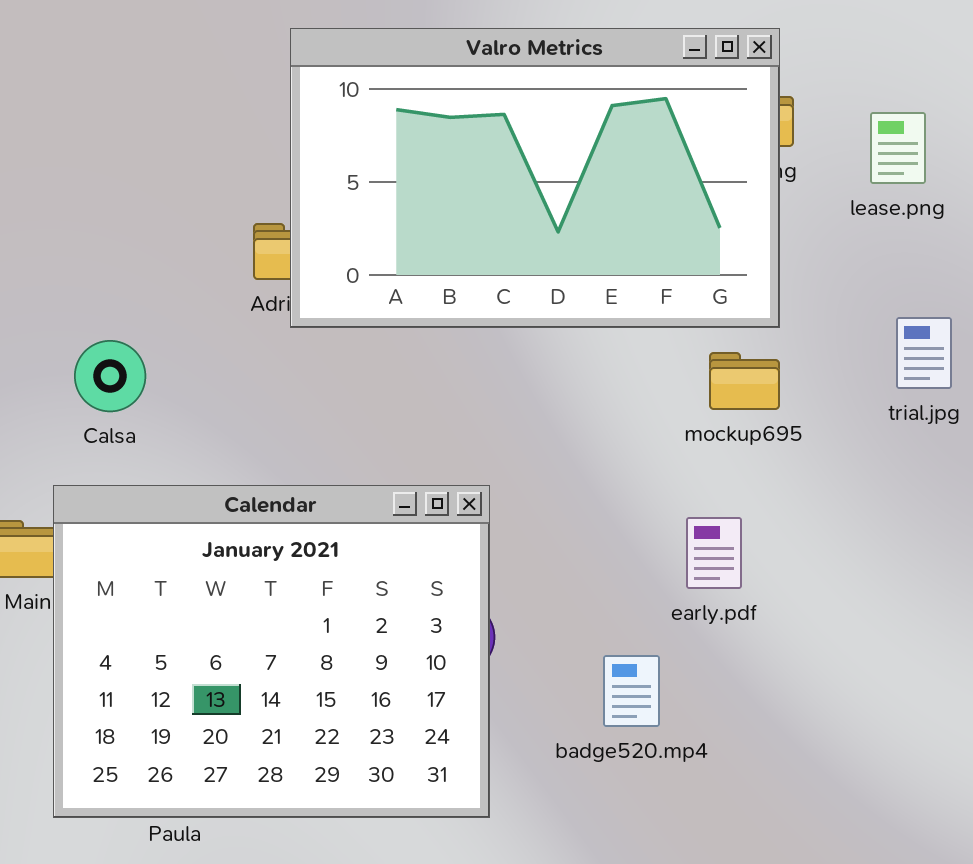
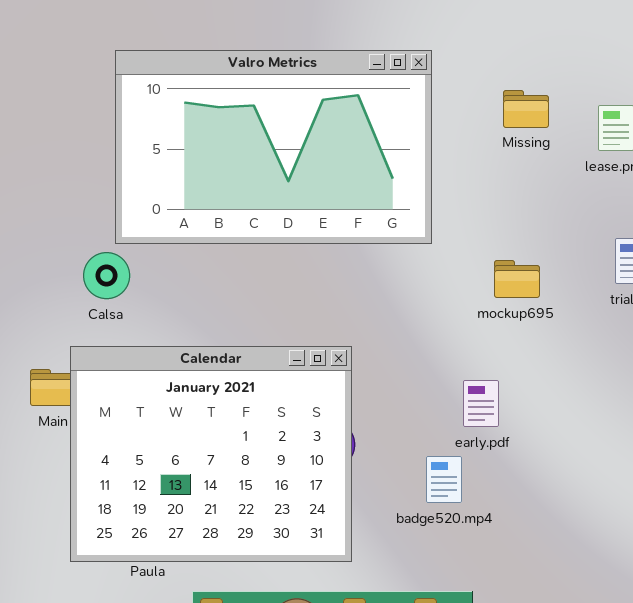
Valro Metrics: [290,28,780,328] -> [115,50,432,244], moved
early.pdf: [686,517,742,589] -> [463,380,499,427], moved

